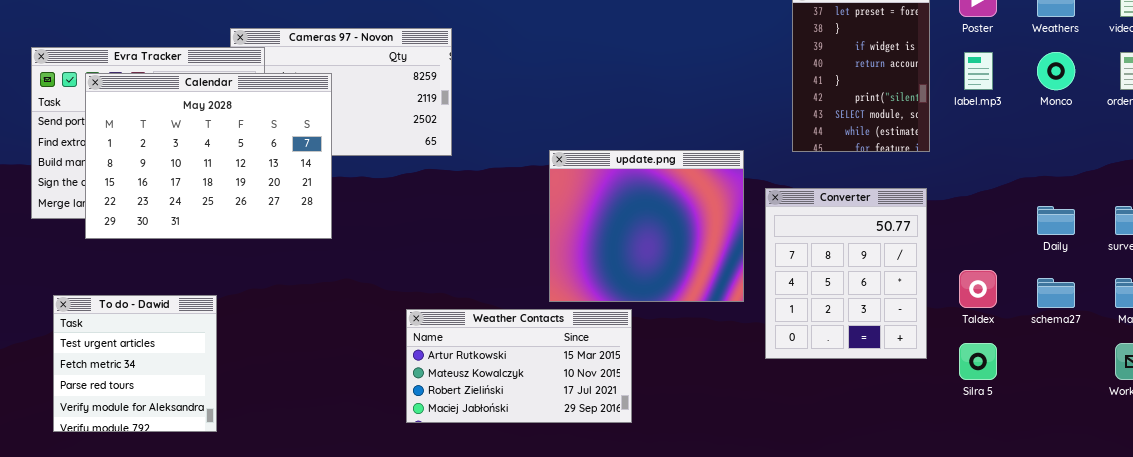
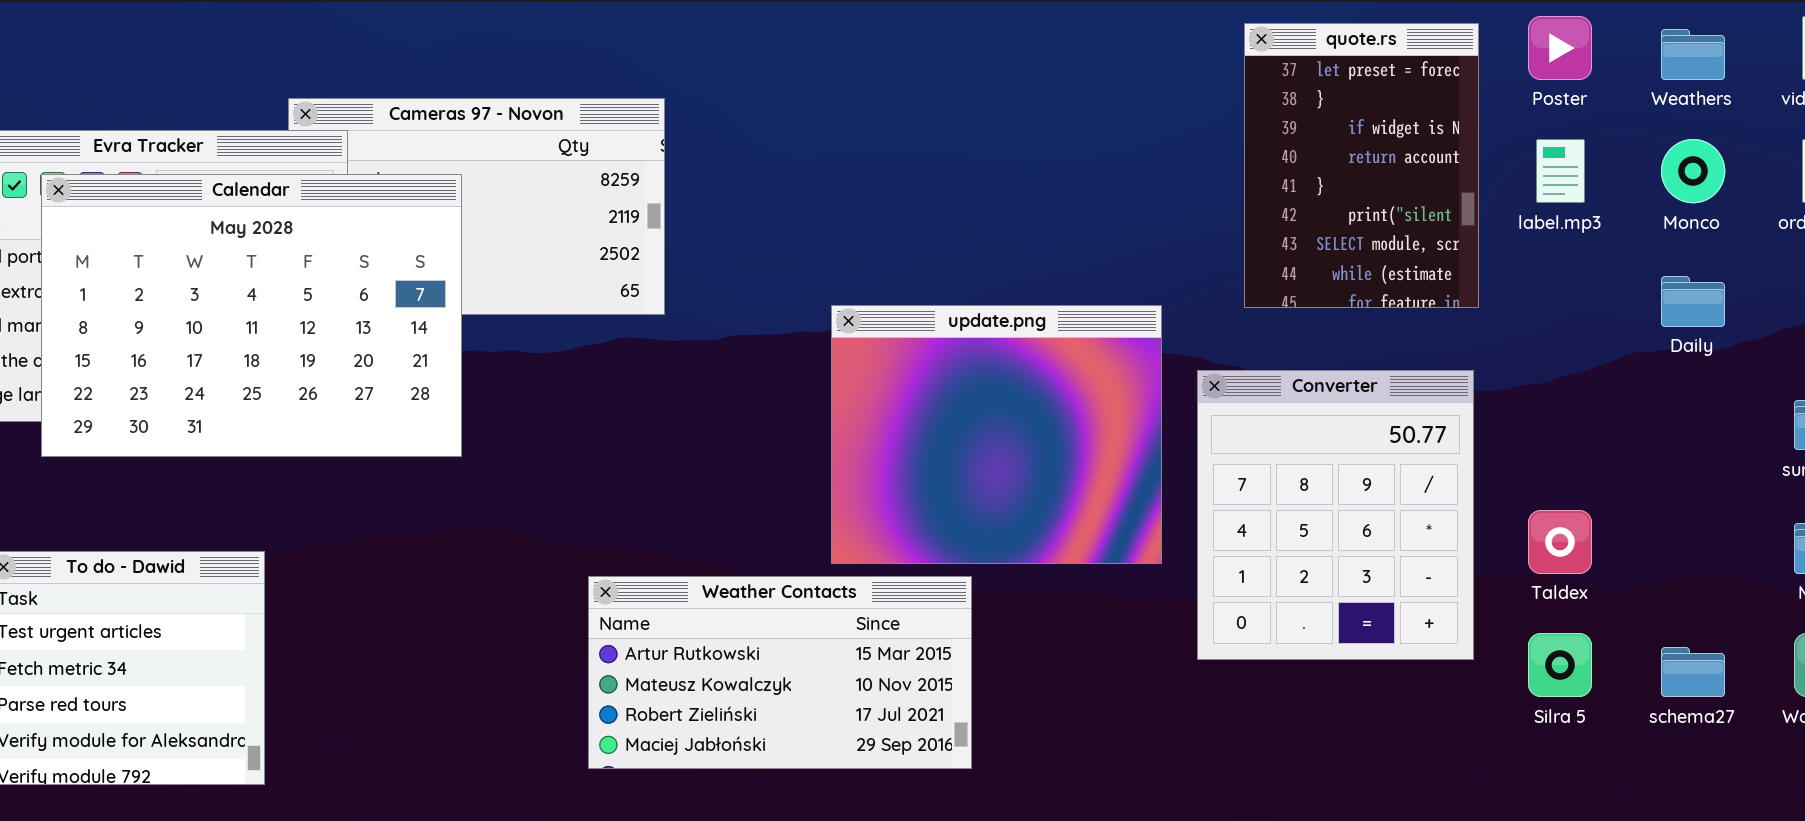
Daily: [1037,206,1075,235] -> [1661,276,1725,327], moved
schema27: [1037,278,1075,308] -> [1661,647,1725,697], moved

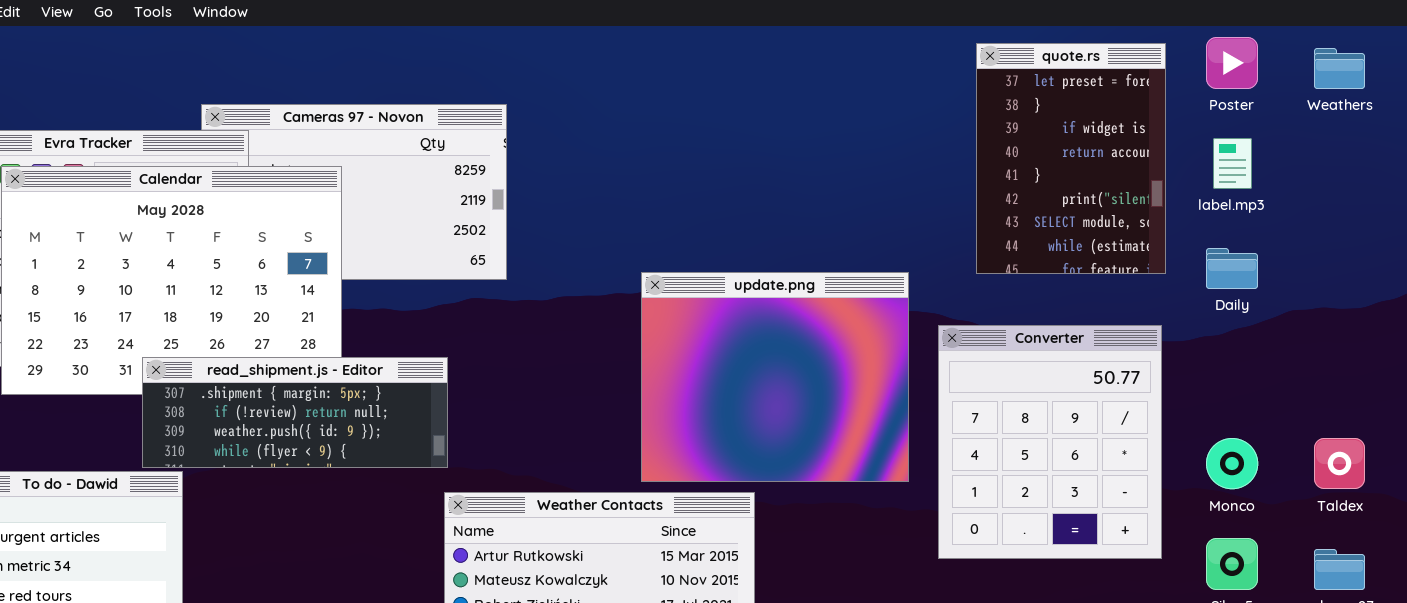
Monco: [1661,139,1725,203] -> [1206,438,1258,489], moved
Daily: [1661,276,1725,327] -> [1206,248,1258,289], moved
read_shipment.js - Editor: none -> [142,357,448,468], opened
Taldex: [1528,510,1592,574] -> [1314,438,1365,489], moved

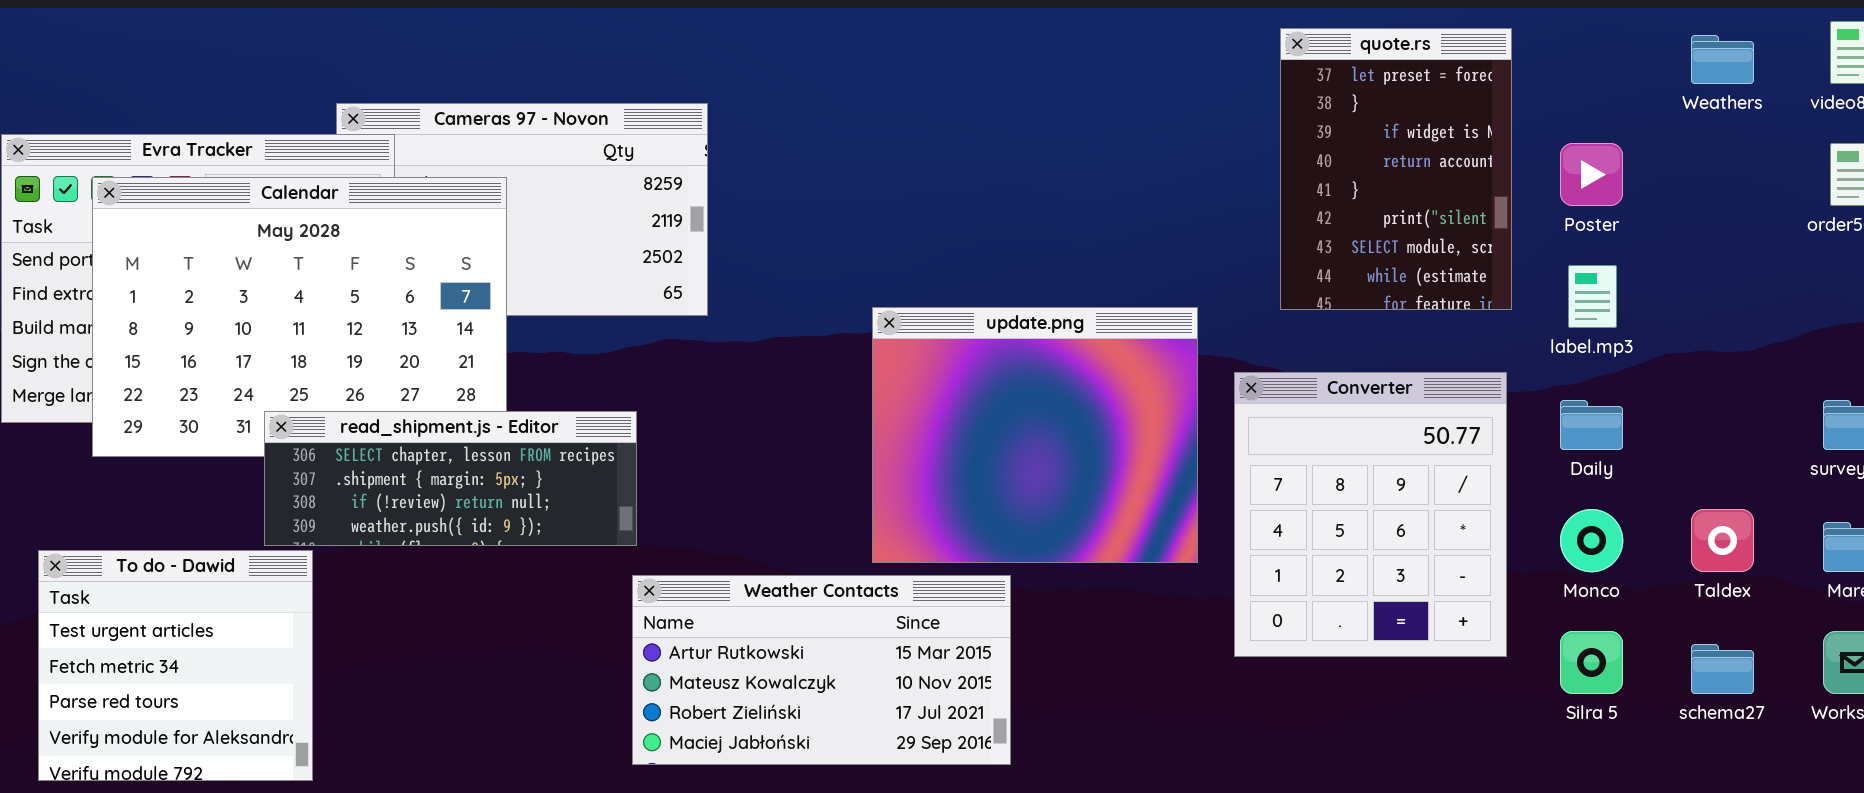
Poster: [1206,37,1258,89] -> [1560,143,1623,206], moved
label.mp3: [1213,138,1252,189] -> [1568,265,1617,328], moved
Daily: [1206,248,1258,289] -> [1560,400,1623,450], moved
read_shipment.js - Editor: [142,357,448,468] -> [264,411,637,546], scrolled up 1 row

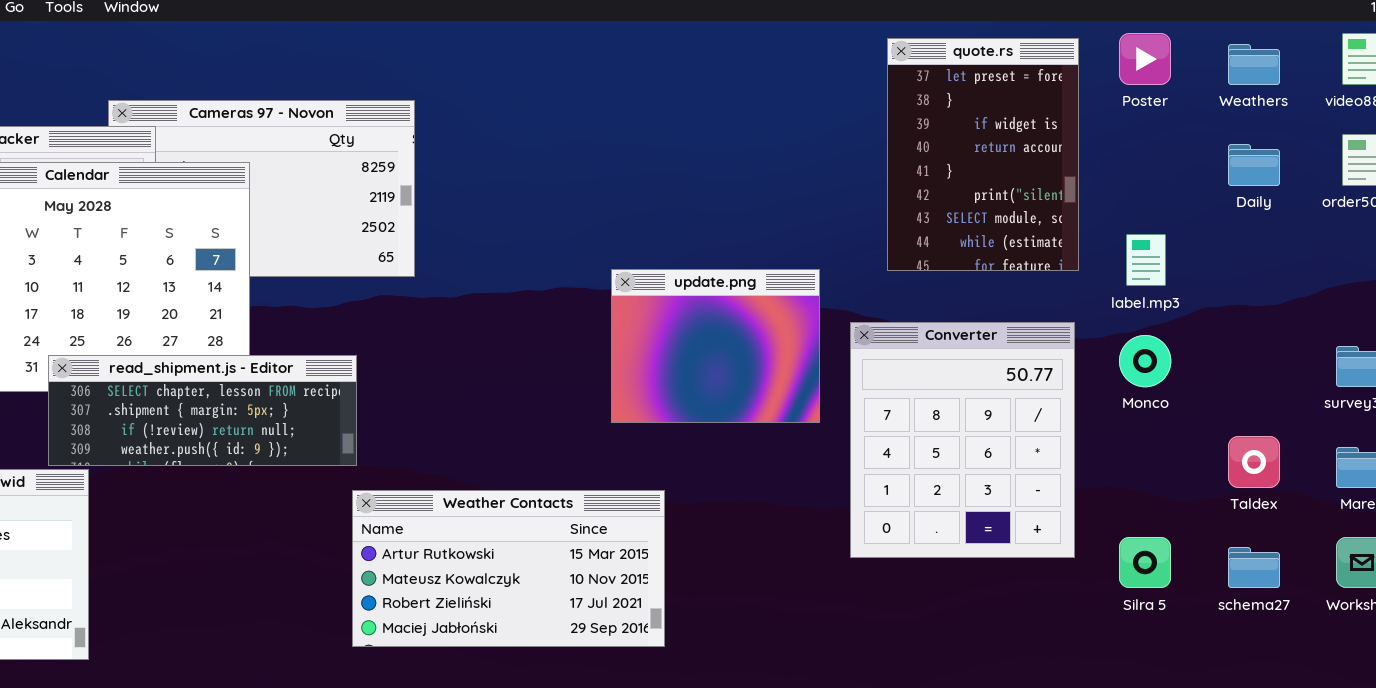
Poster: [1560,143,1623,206] -> [1119,33,1171,85], moved
update.png: [872,307,1198,563] -> [611,269,820,423], resized
Daily: [1560,400,1623,450] -> [1228,144,1280,186], moved
Monco: [1560,509,1623,572] -> [1119,335,1171,387], moved

